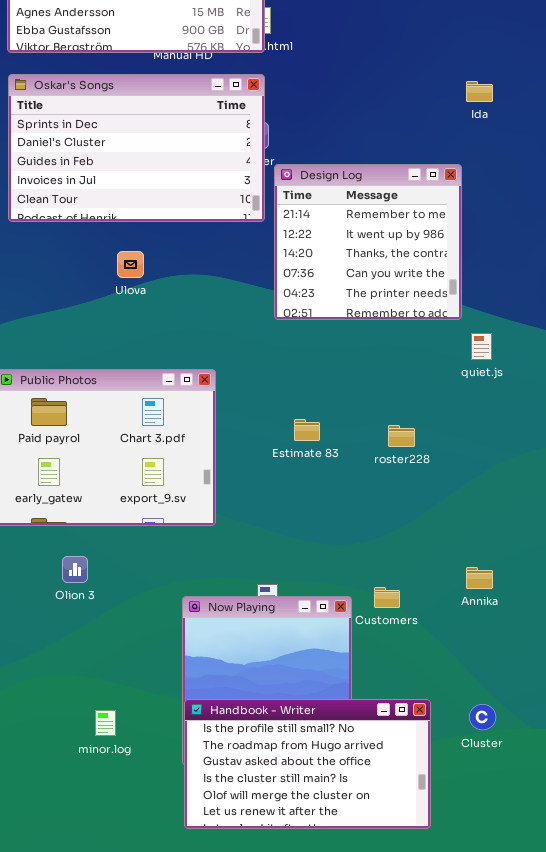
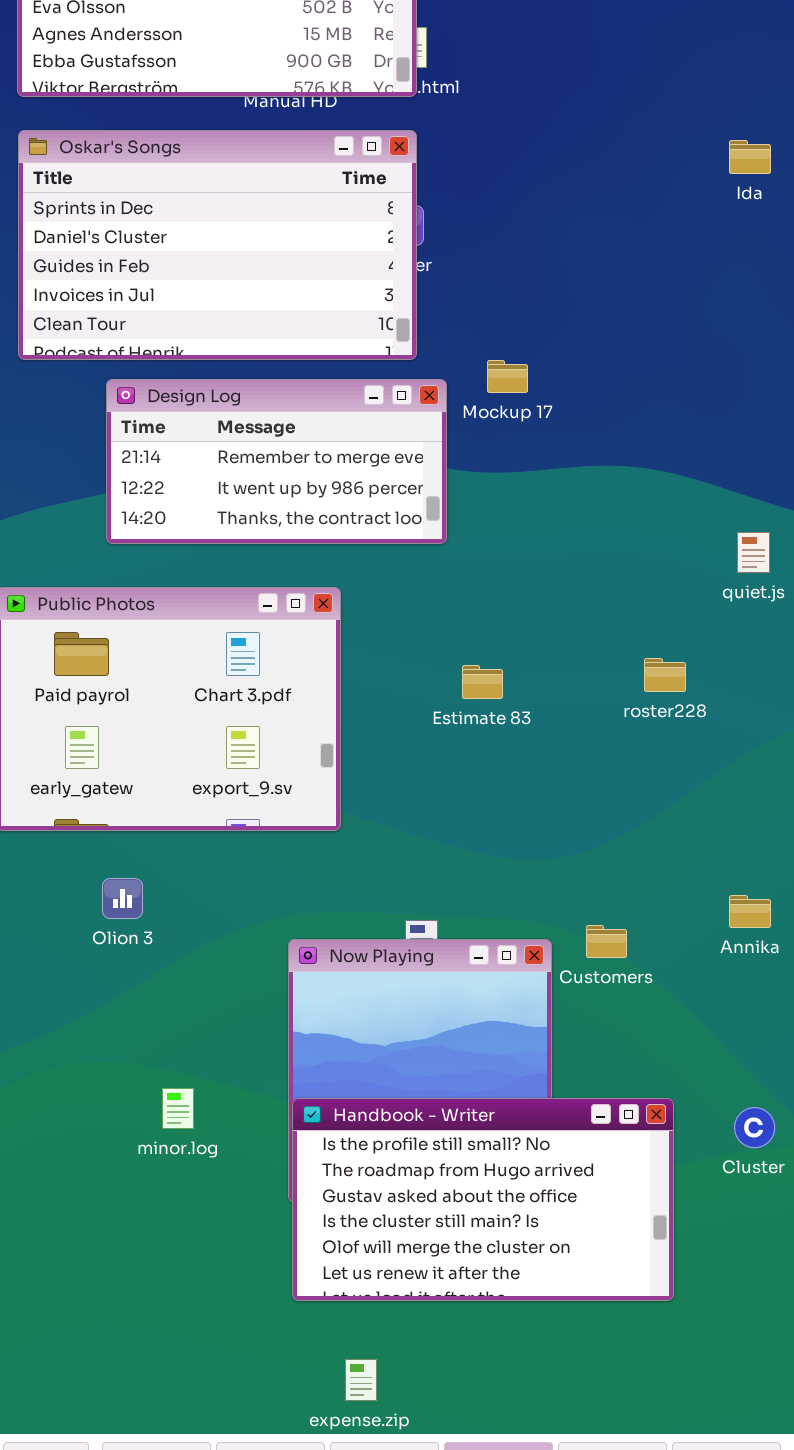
Design Log: [274,164,462,320] -> [106,379,447,544], moved, resized
roster228: [388,425,415,447] -> [644,658,686,692], moved
minor.log: [95,710,116,736] -> [162,1088,194,1129], moved

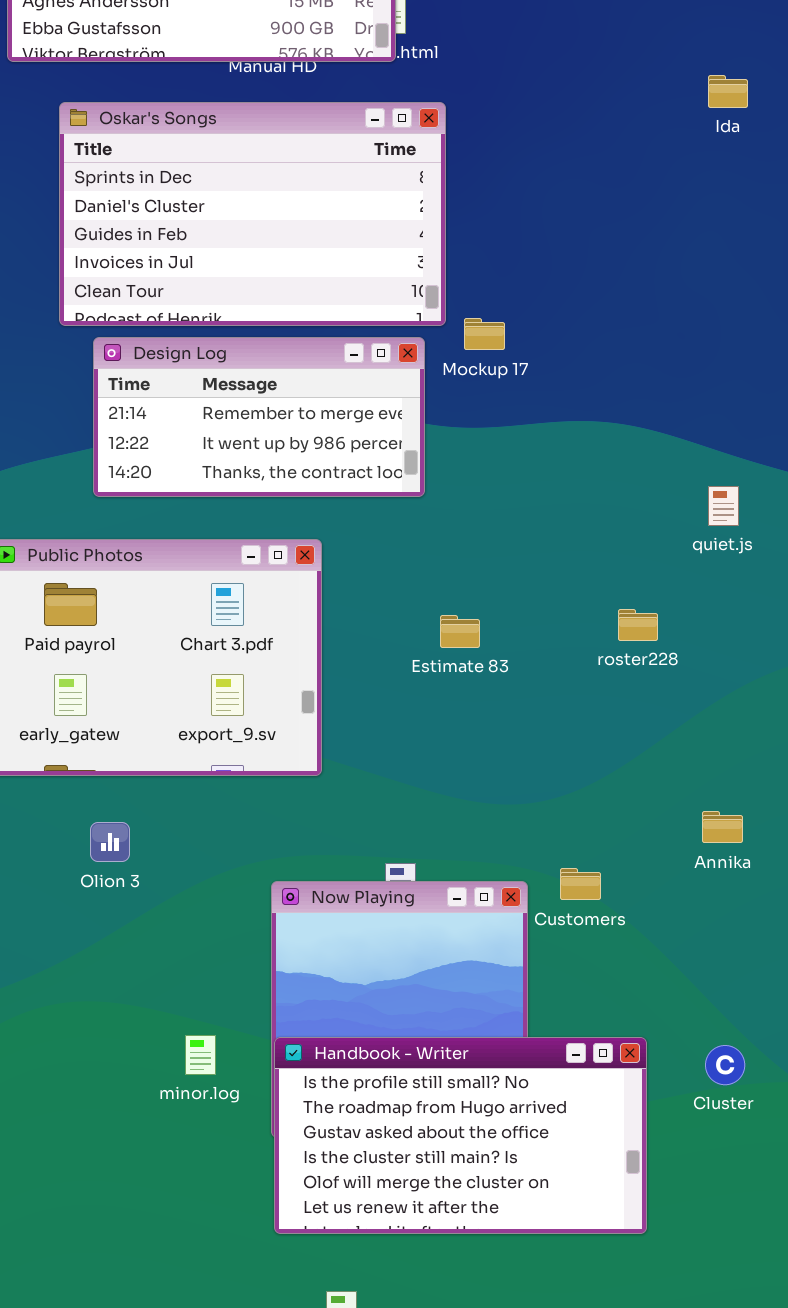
Oskar's Songs: [18,130,417,360] -> [59,102,446,326], moved
Ida: [729,140,771,174] -> [708,75,748,108], moved
Annika: [729,895,771,928] -> [702,811,743,843], moved
minor.log: [162,1088,194,1129] -> [185,1035,216,1075], moved

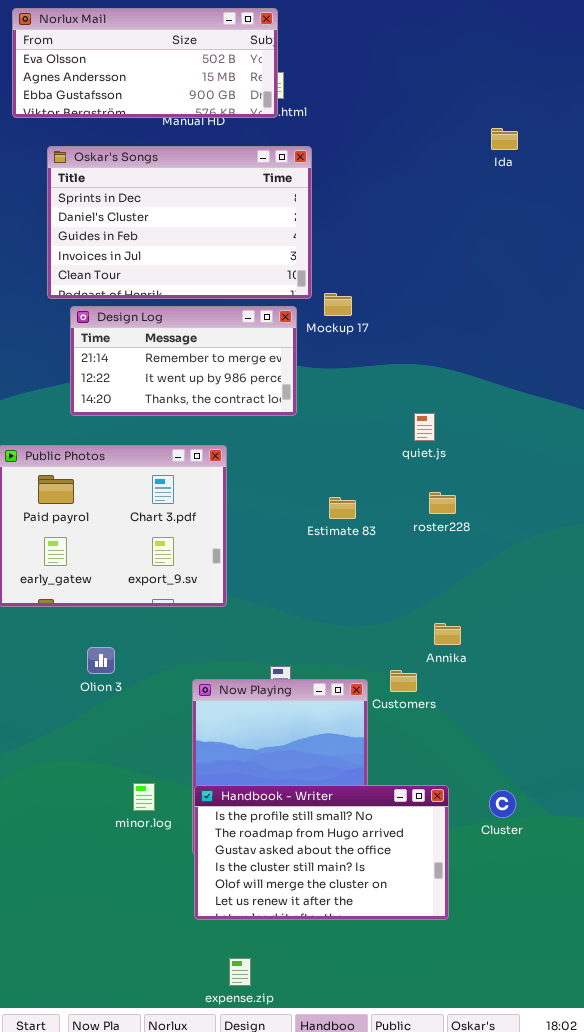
quiet.js: [708,486,739,526] -> [414,413,435,441], moved
Estimate 83: [440,615,480,648] -> [329,497,356,519], moved
Annika: [702,811,743,843] -> [434,623,461,645], moved
Olion 3: [90,822,130,862] -> [87,647,115,674], moved

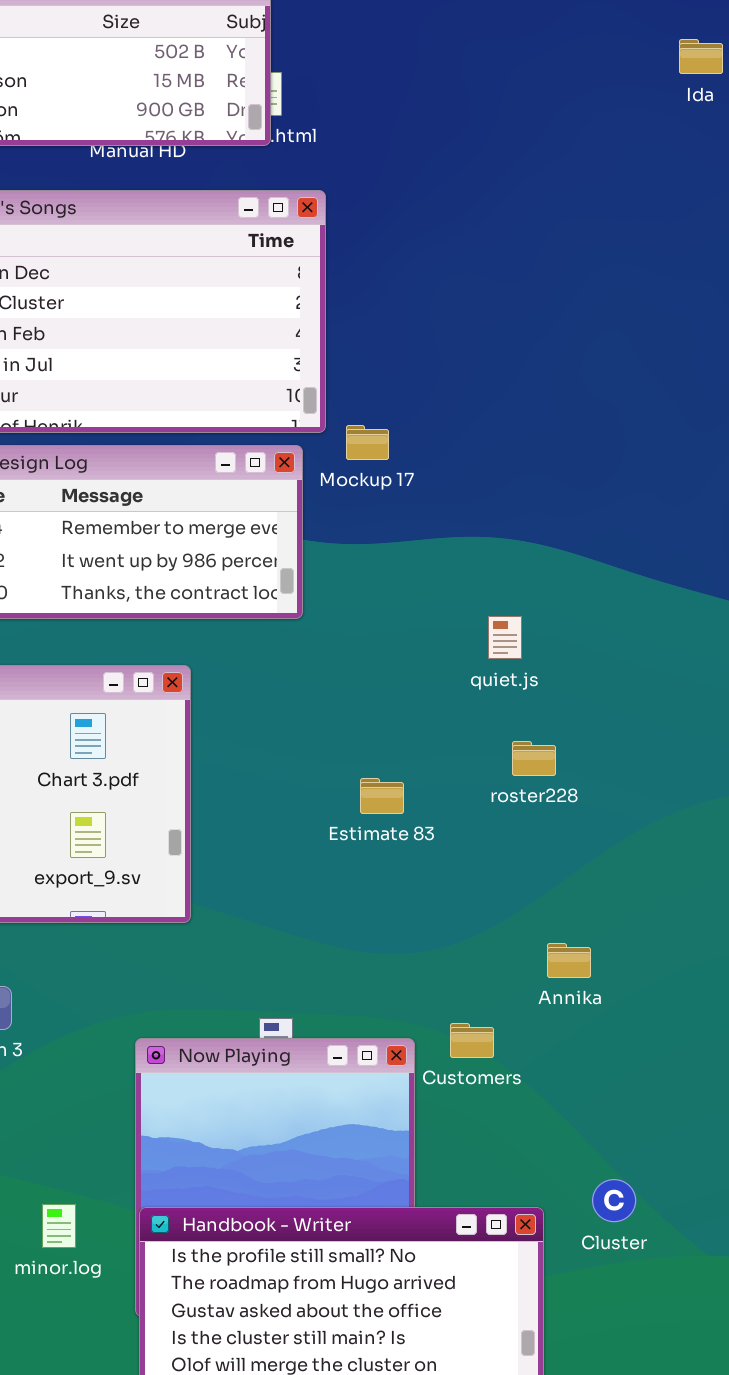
Ida: [491,128,518,150] -> [679,39,723,74], moved
Estimate 83: [329,497,356,519] -> [360,778,404,814], moved
Annika: [434,623,461,645] -> [547,943,591,978], moved
Cluster: [489,790,516,818] -> [592,1179,636,1222], moved

